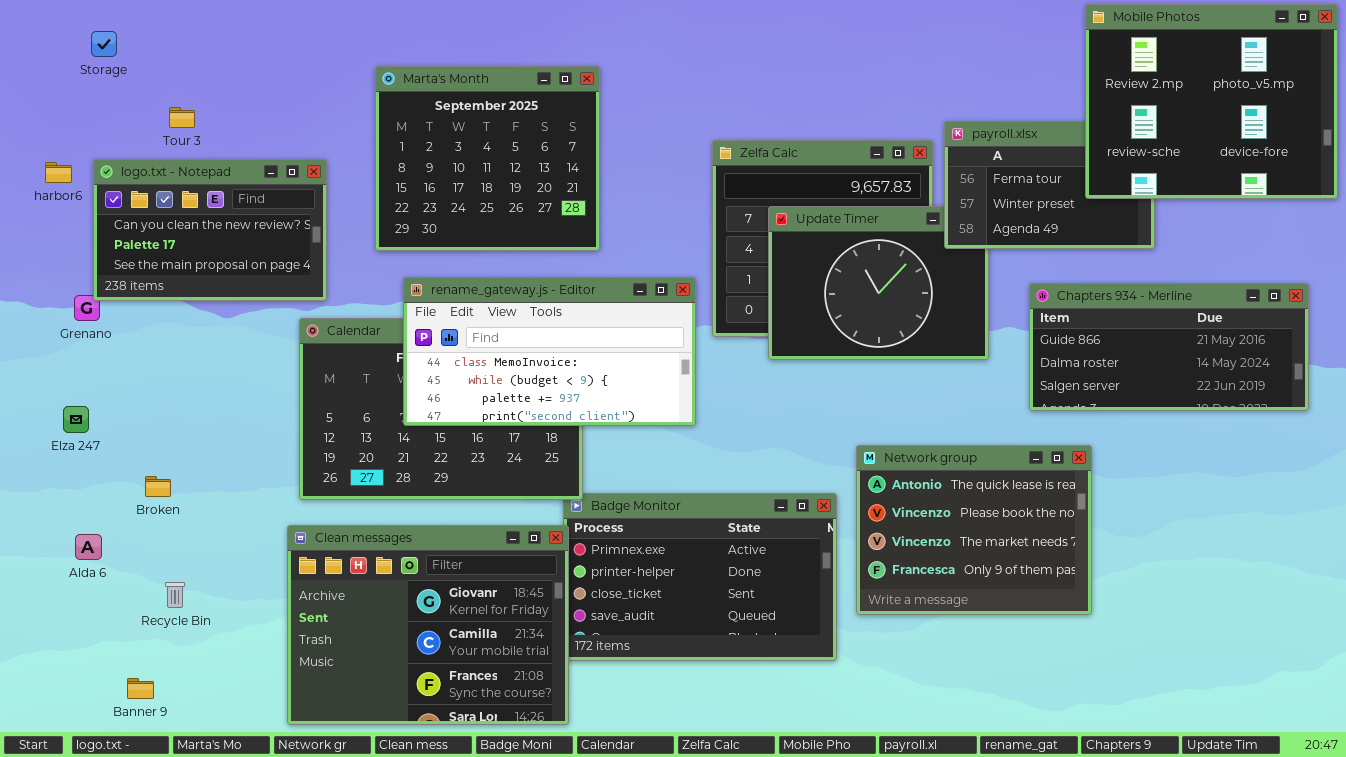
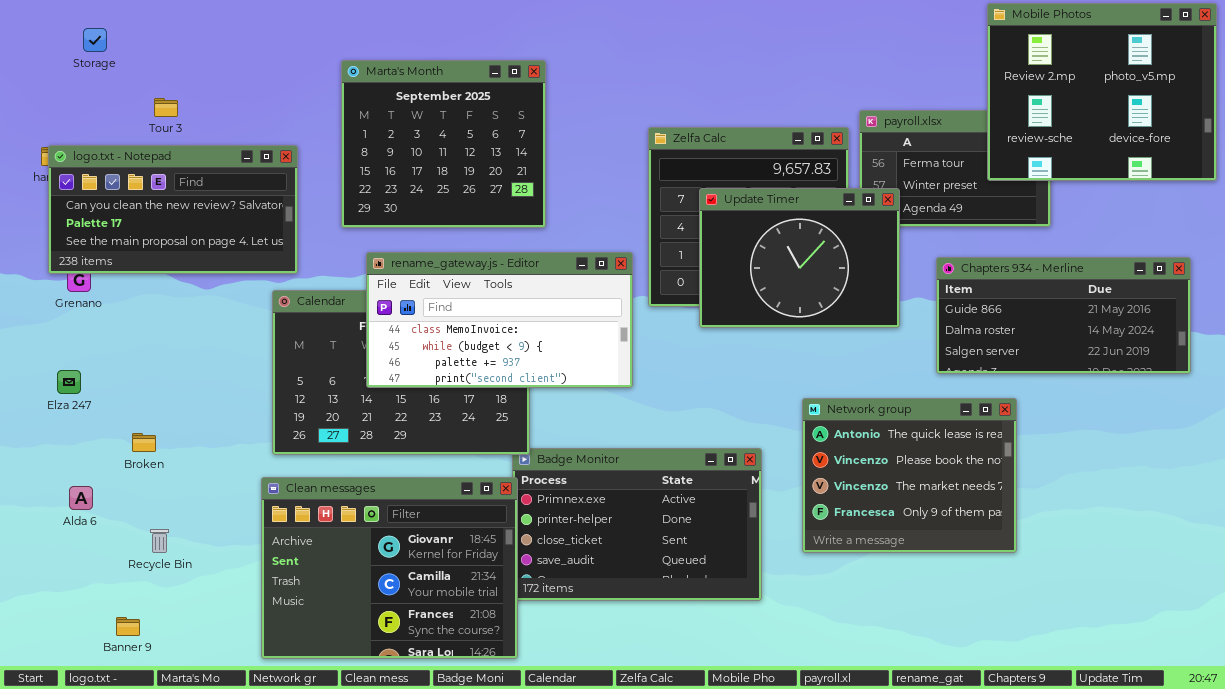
logo.txt - Notepad: [93,159,327,301] -> [48,145,298,274], resized
Update Timer: [768,206,989,360] -> [699,188,900,328], raised
Network group: [856,445,1092,615] -> [802,398,1017,553], moved

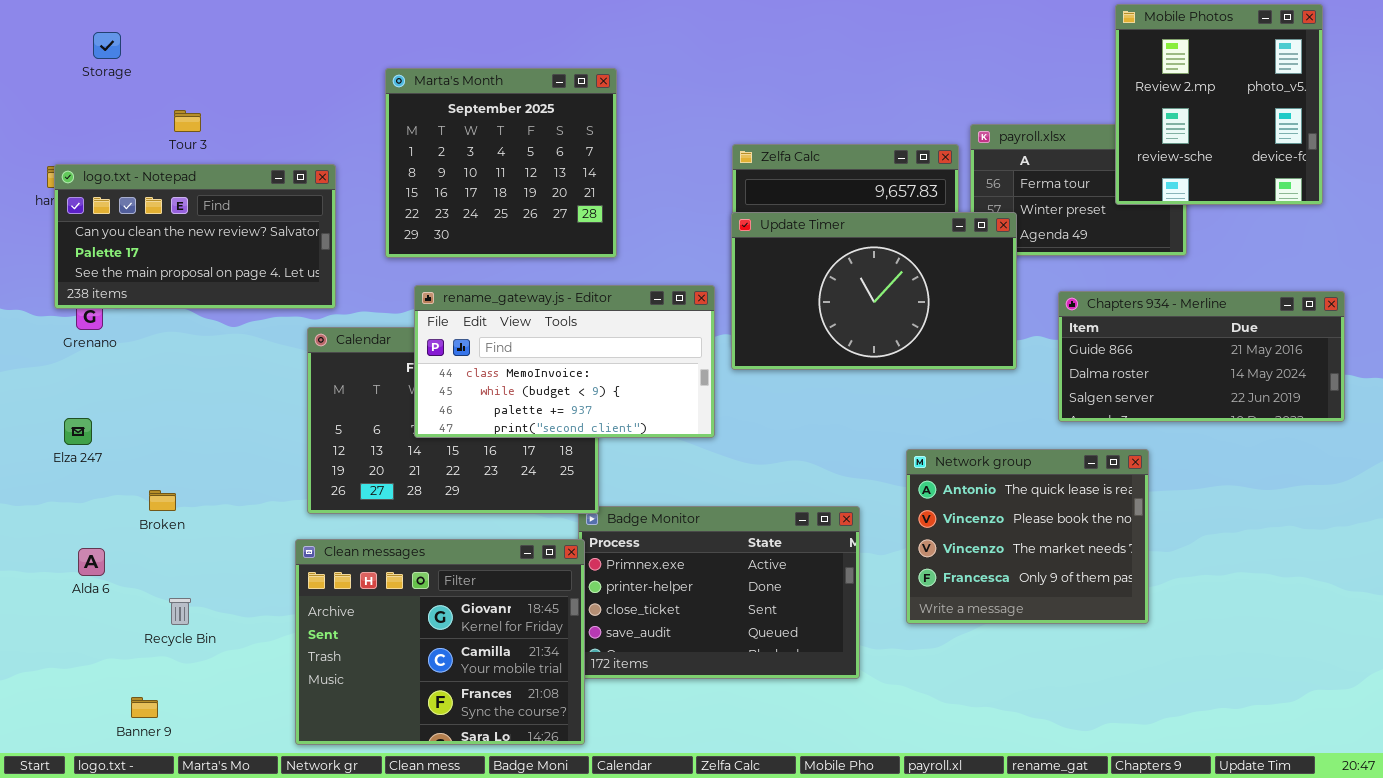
Mobile Photos: [987,3,1217,181] -> [1115,4,1323,205], resized
Update Timer: [699,188,900,328] -> [731,212,1017,370], resized

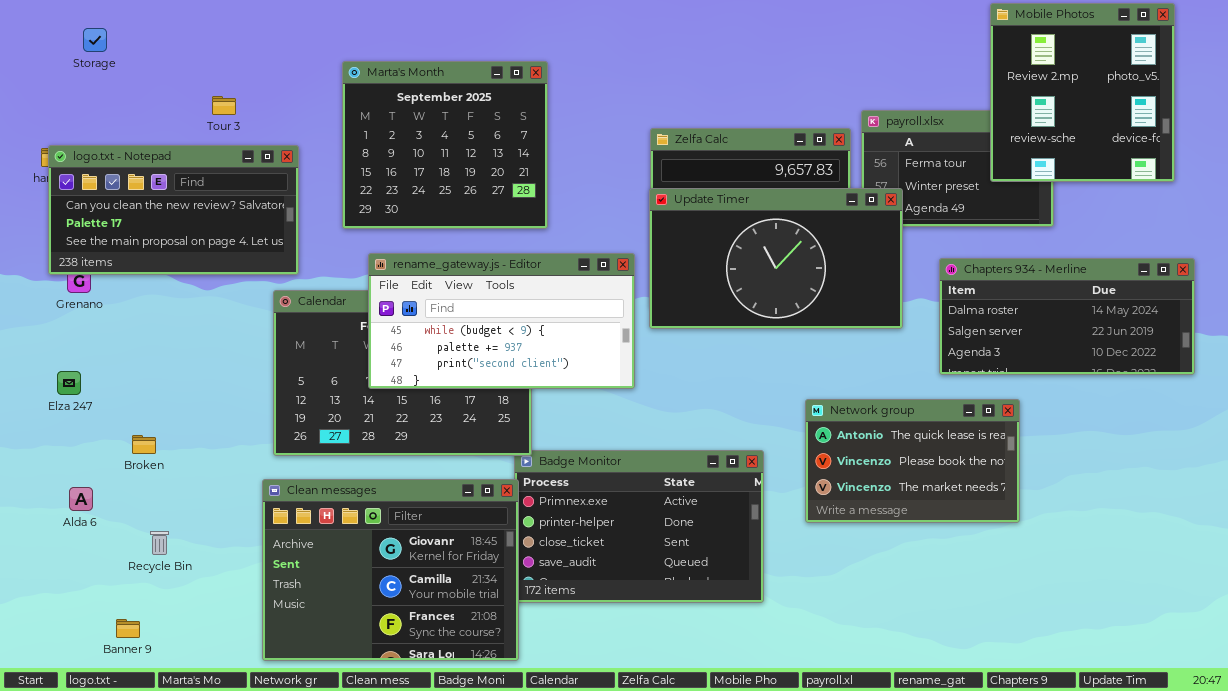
Tour 3: [174,110,201,132] -> [212,96,236,115], moved
rename_gateway.js - Editor: [414,285,715,438] -> [368,253,635,389], scrolled down 1 row
Chapters 934 - Merline: [1058,291,1345,422] -> [939,258,1195,375], scrolled down 1 row
Network group: [906,449,1149,624] -> [805,399,1020,523], resized

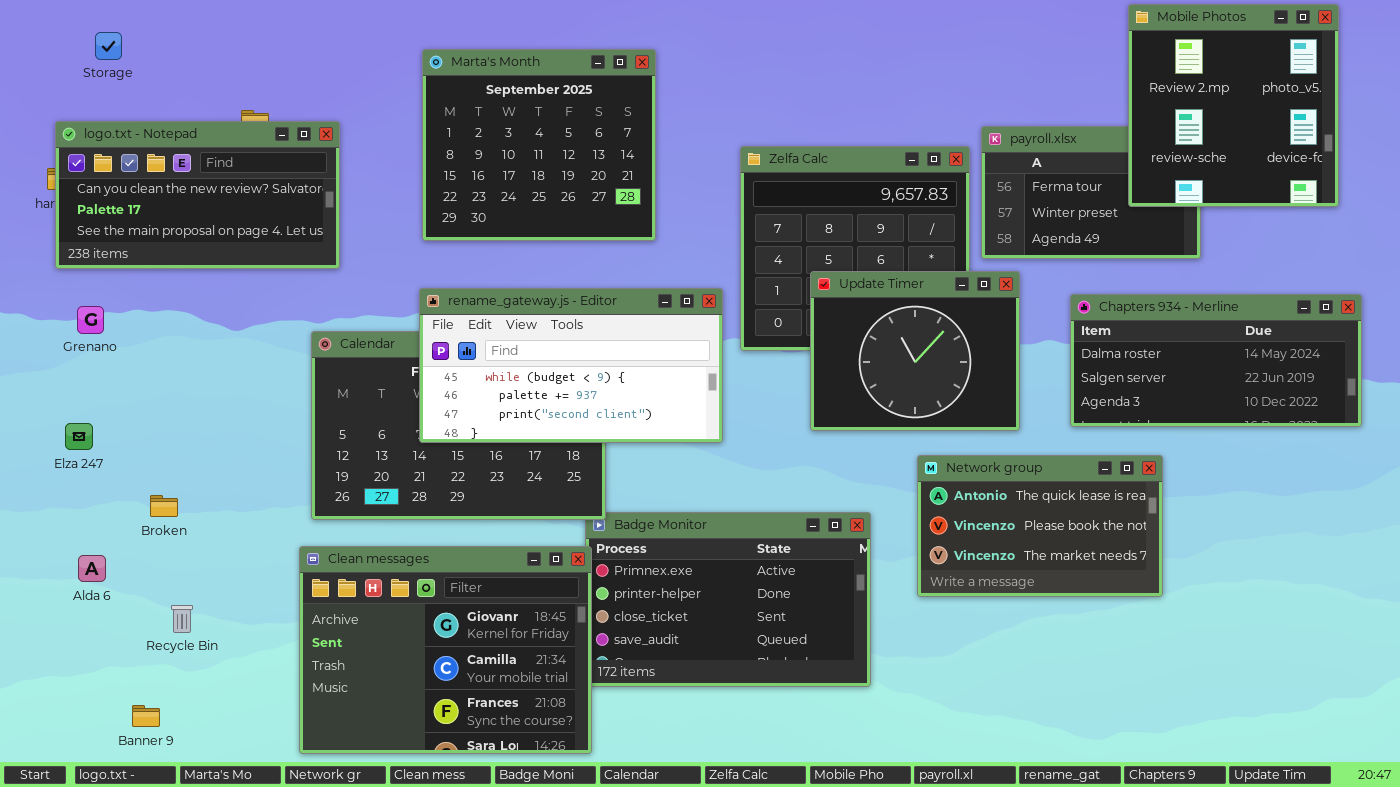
Marta's Month: [342,61,548,229] -> [422,49,656,241], moved
logo.txt - Notepad: [48,145,299,275] -> [55,121,340,269], moved
Update Timer: [649,188,903,329] -> [810,271,1020,431], moved, resized

